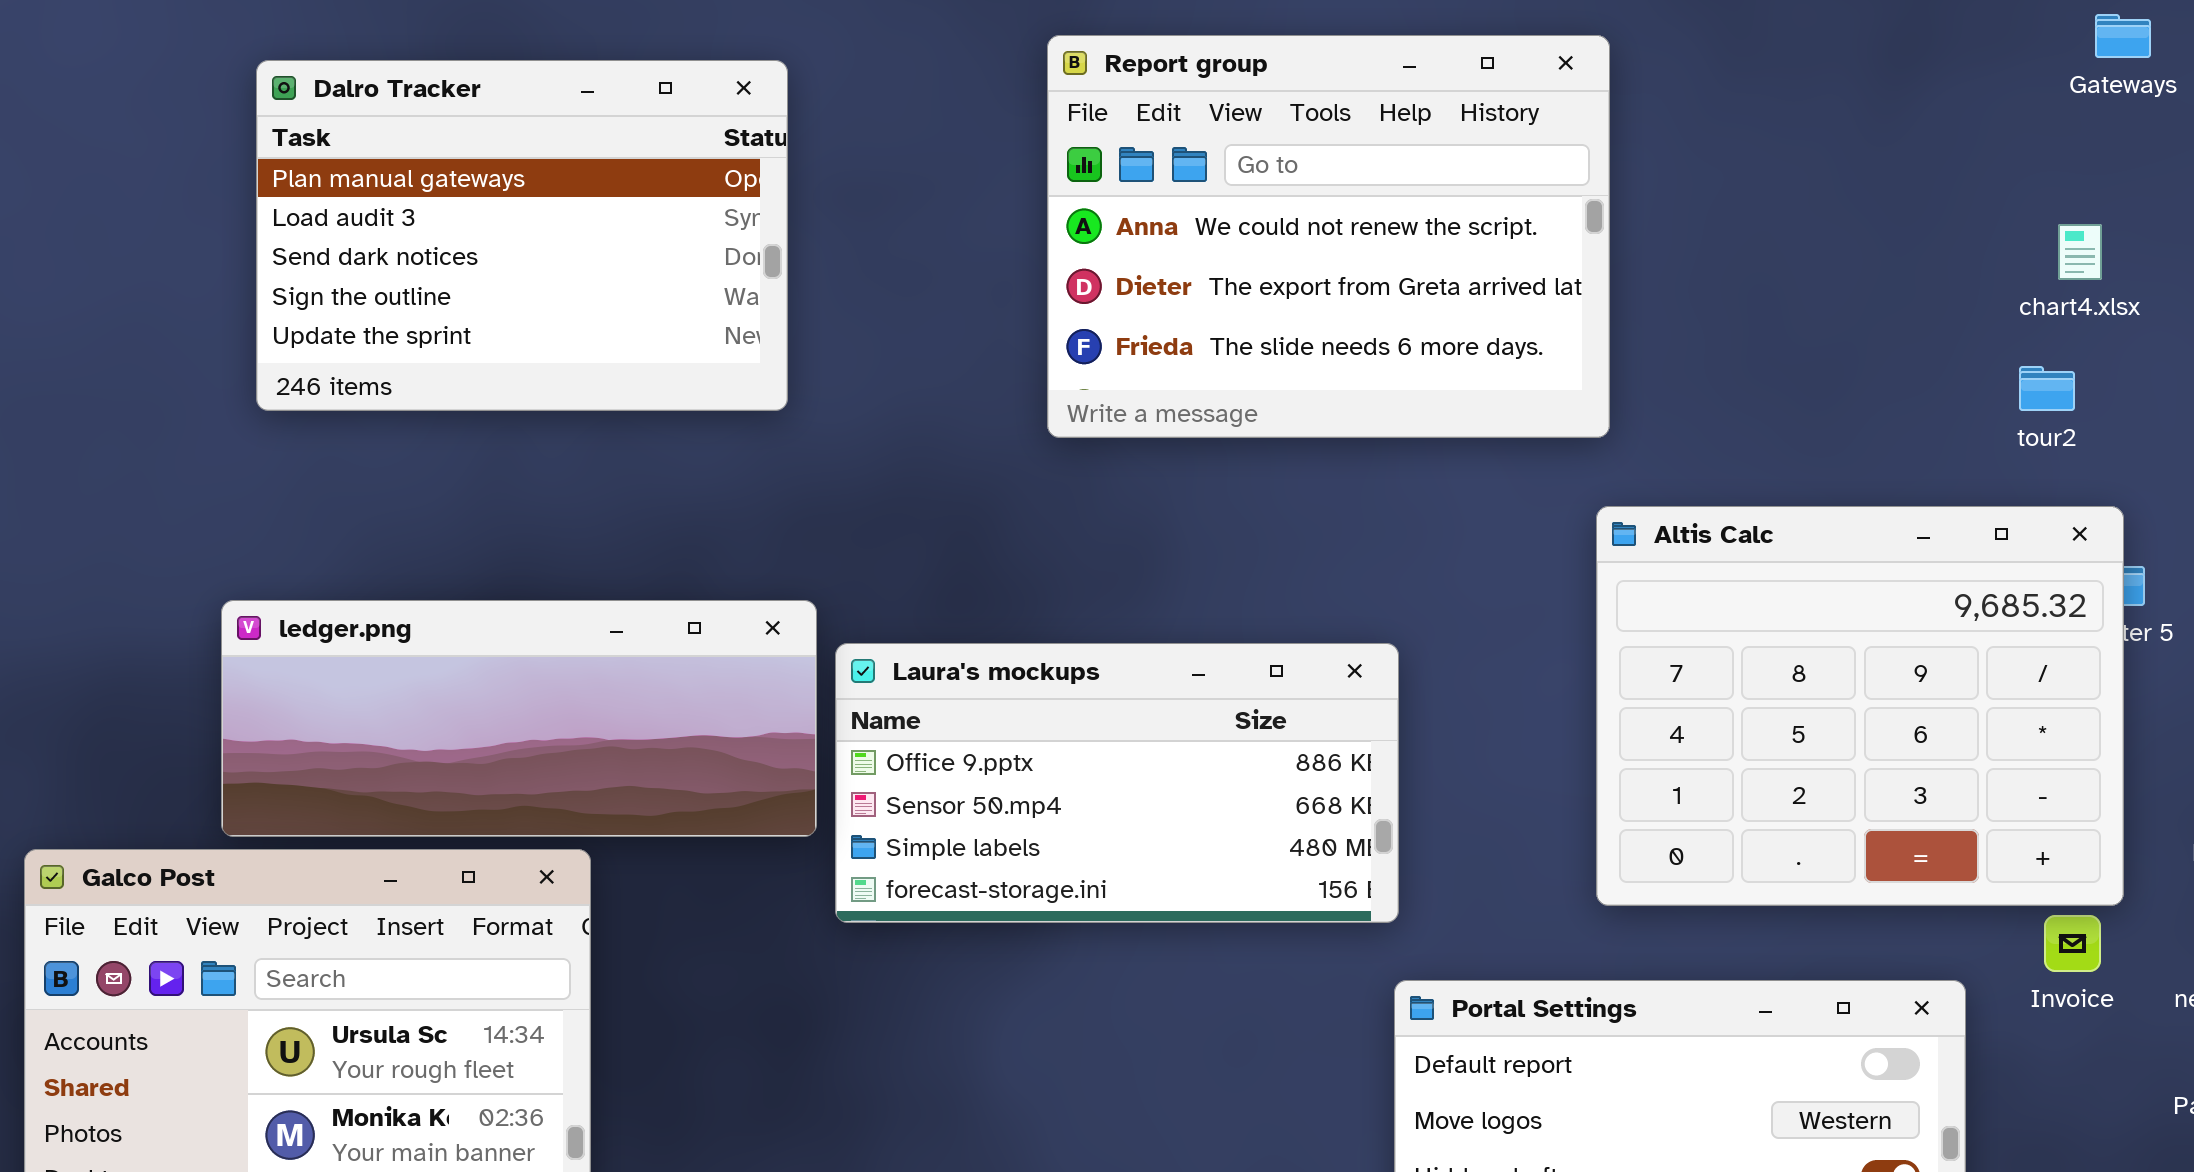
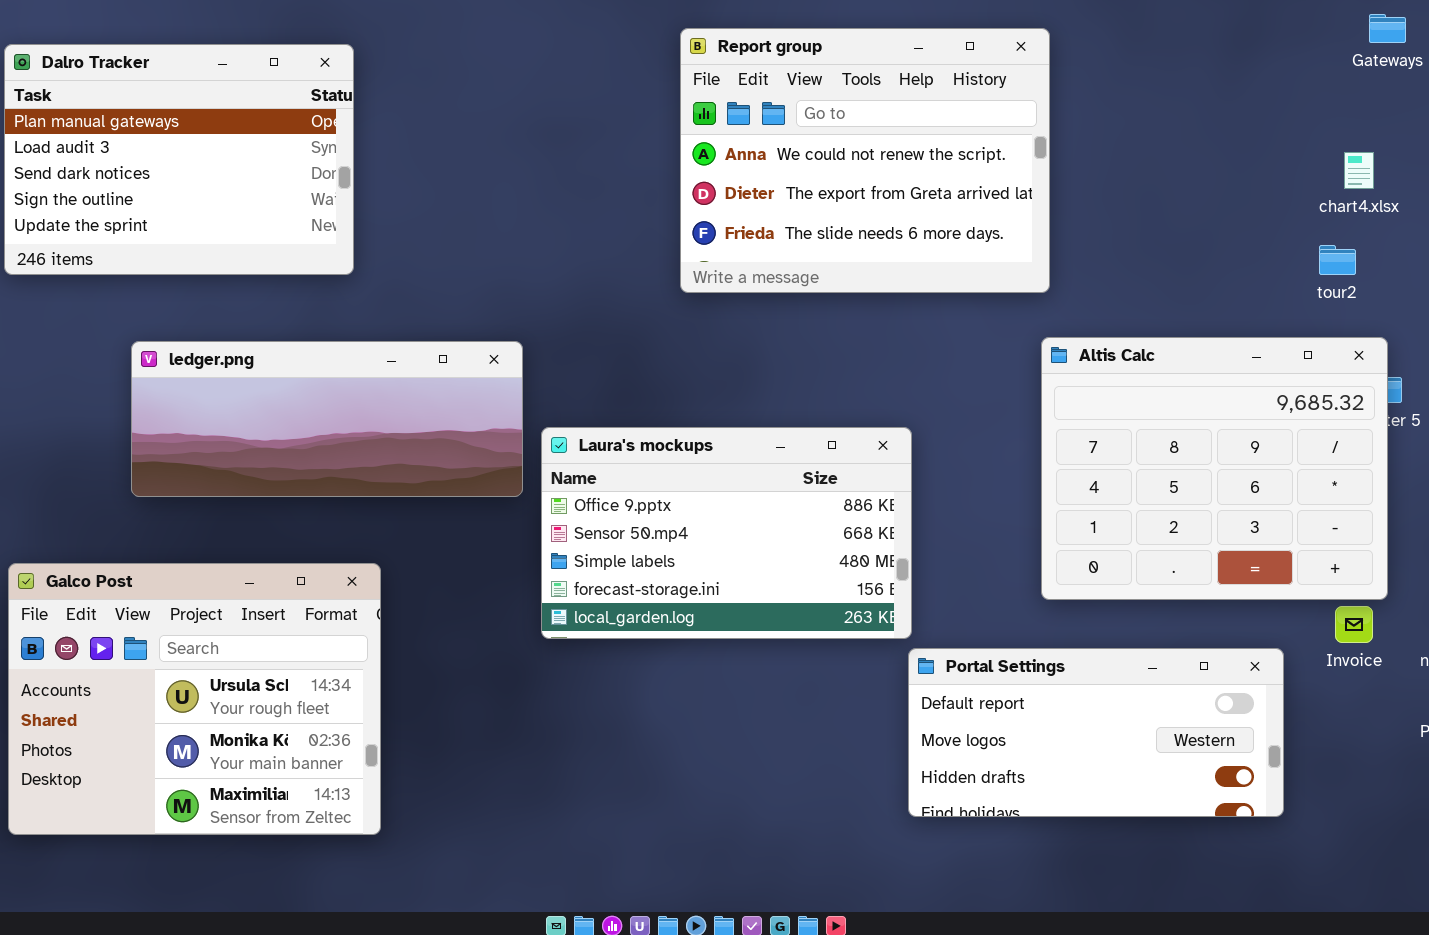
Dalro Tracker: [256,60,788,411] -> [4,44,354,275], moved
ledger.png: [221,600,817,837] -> [131,341,523,497], moved
Laura's mockups: [835,643,1399,923] -> [541,427,912,639], resized

